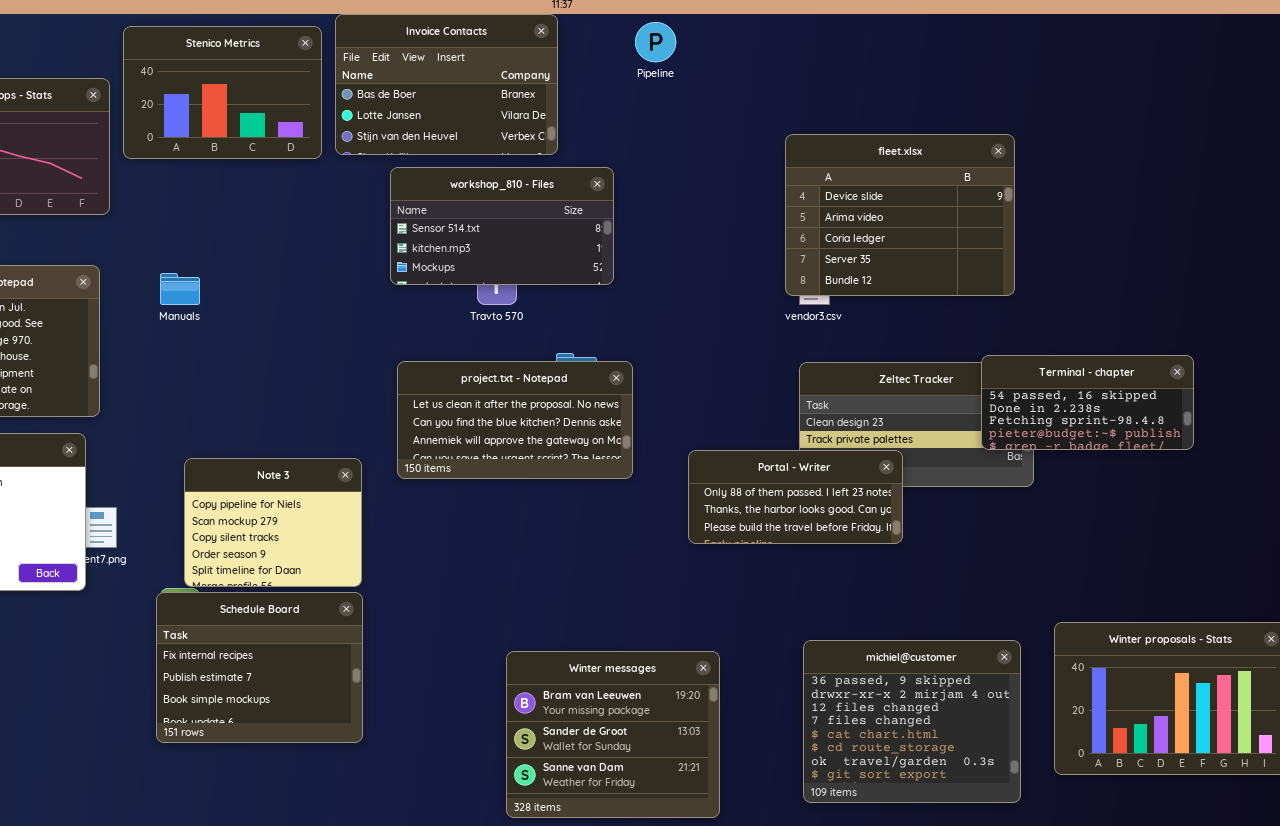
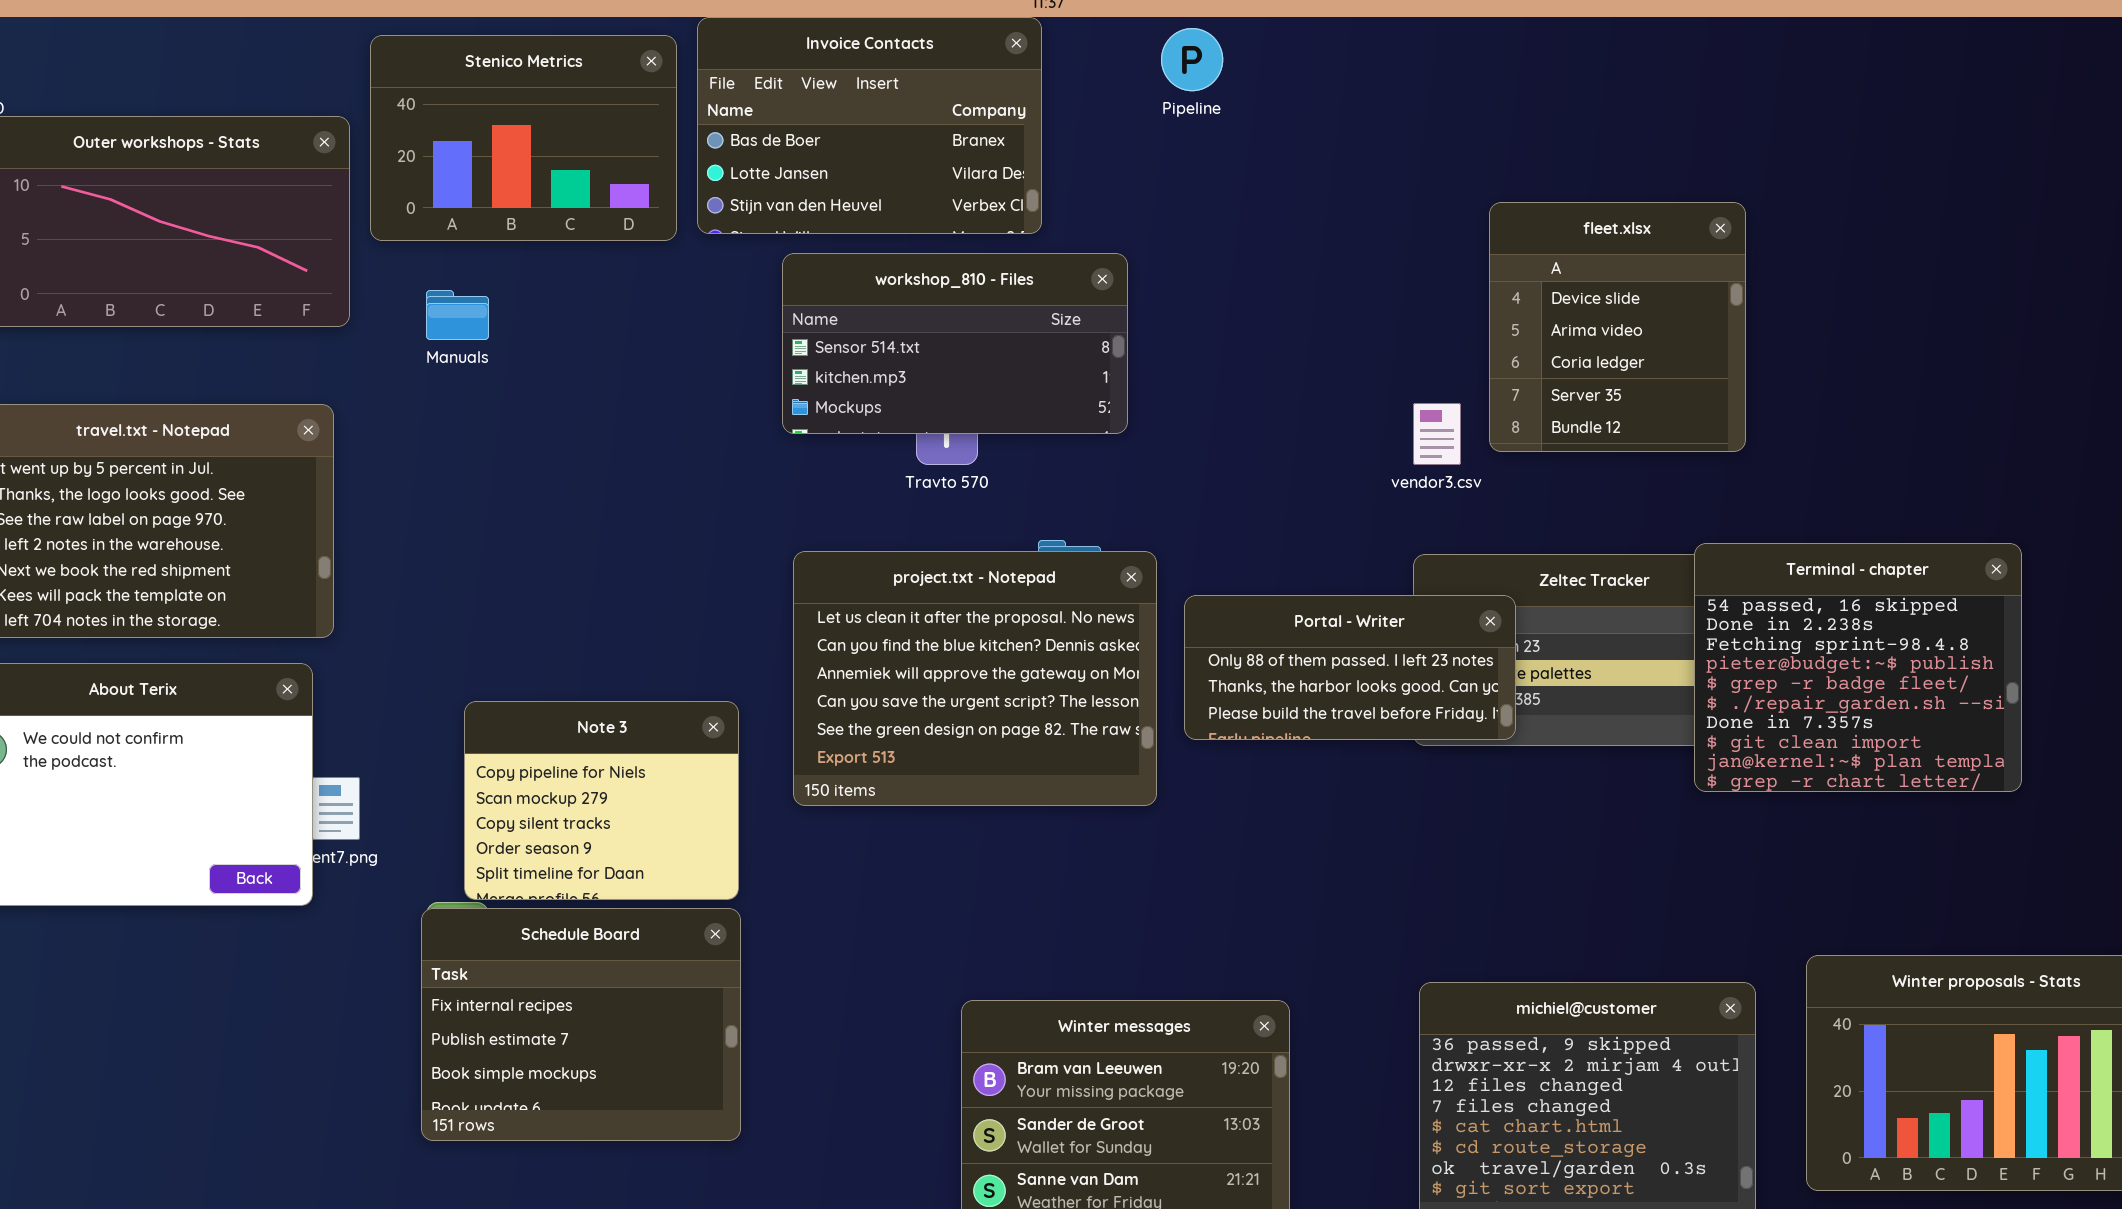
fleet.xlsx: [785,134,1015,296] -> [1489,202,1746,452], resized
Manuals: [160,273,200,305] -> [426,290,489,340], moved
Terminal - chapter: [981,355,1194,450] -> [1694,543,2022,792], resized
project.txt - Notepad: [397,361,633,479] -> [793,551,1157,806], resized
Portal - Writer: [688,450,903,544] -> [1184,595,1516,740], moved

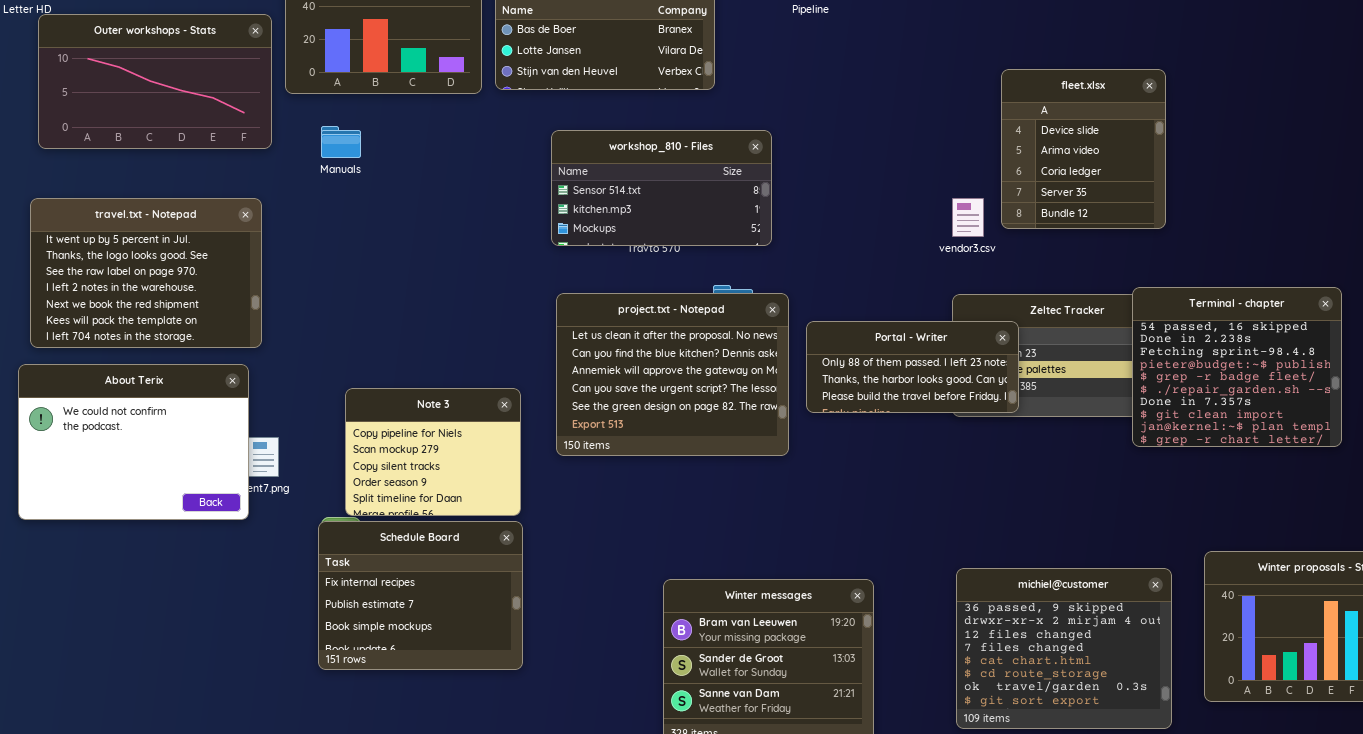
workshop_810 - Files: [782,253,1128,434] -> [551,130,772,246], moved

